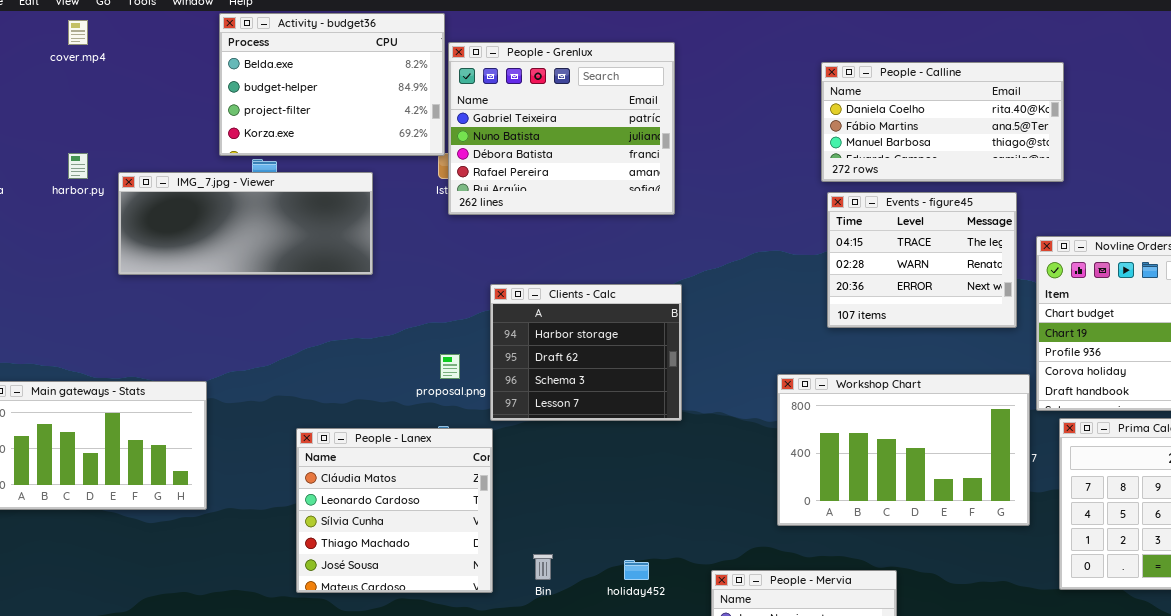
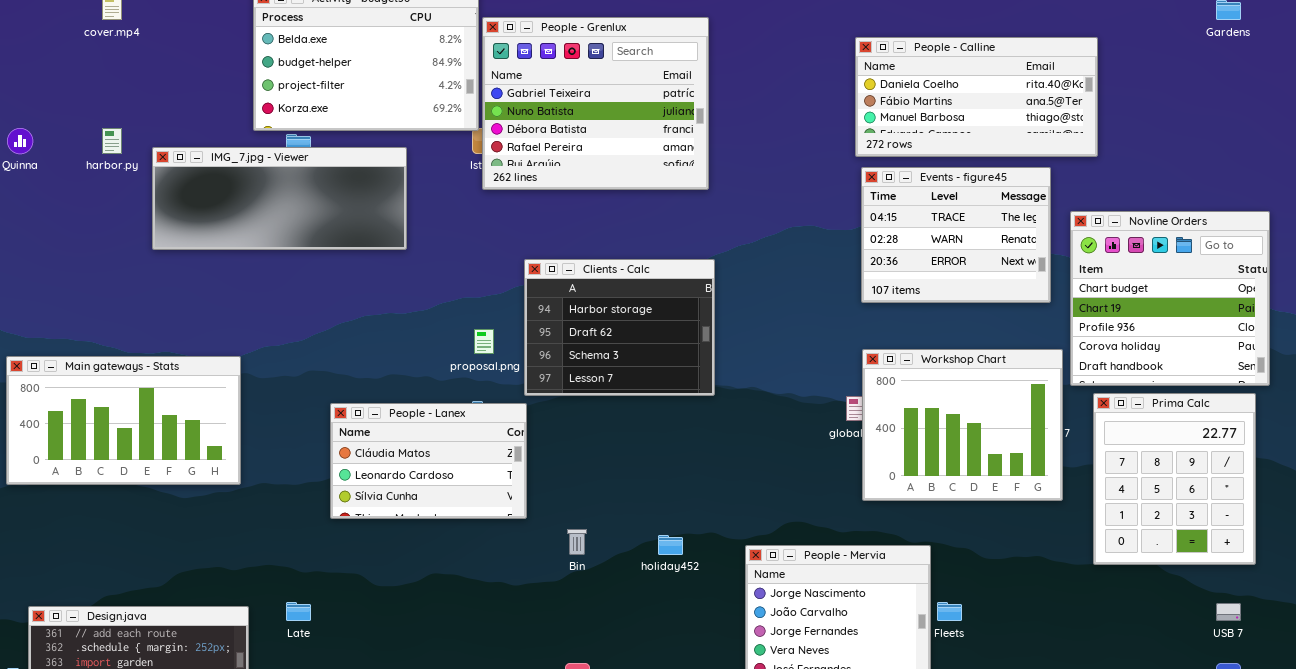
Workshop Chart: [777,374,1030,526] -> [862,349,1063,501], resized
People - Lanex: [296,428,493,593] -> [330,403,527,519], resized

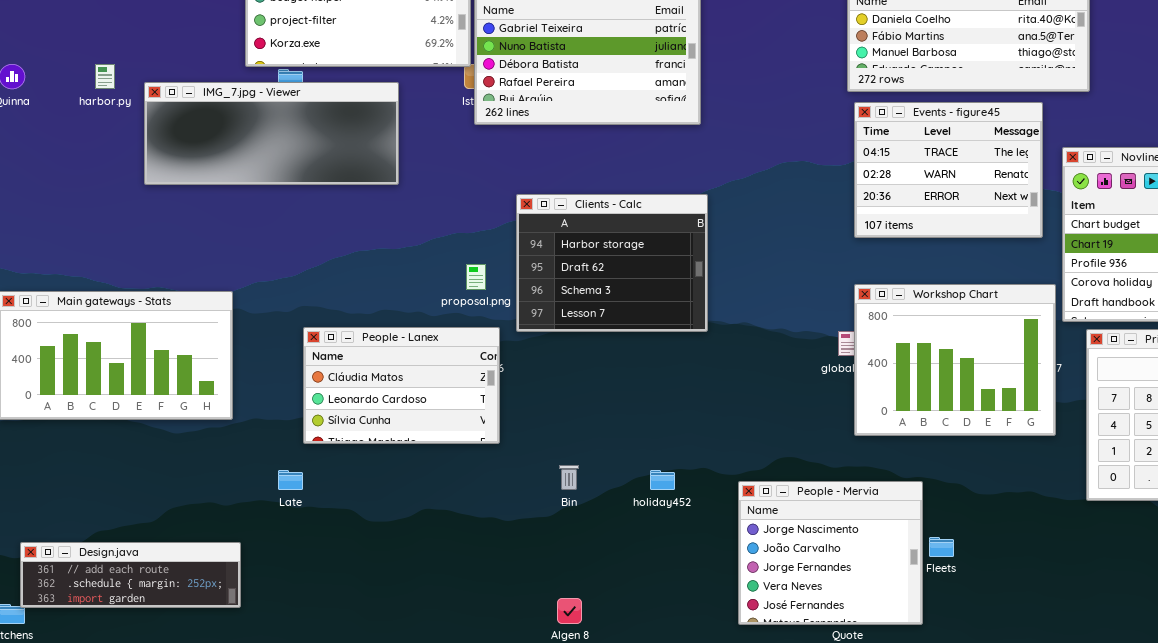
People - Lanex: [330,403,527,519] -> [303,327,500,444], moved
Late: [286,602,311,621] -> [278,470,303,490], moved

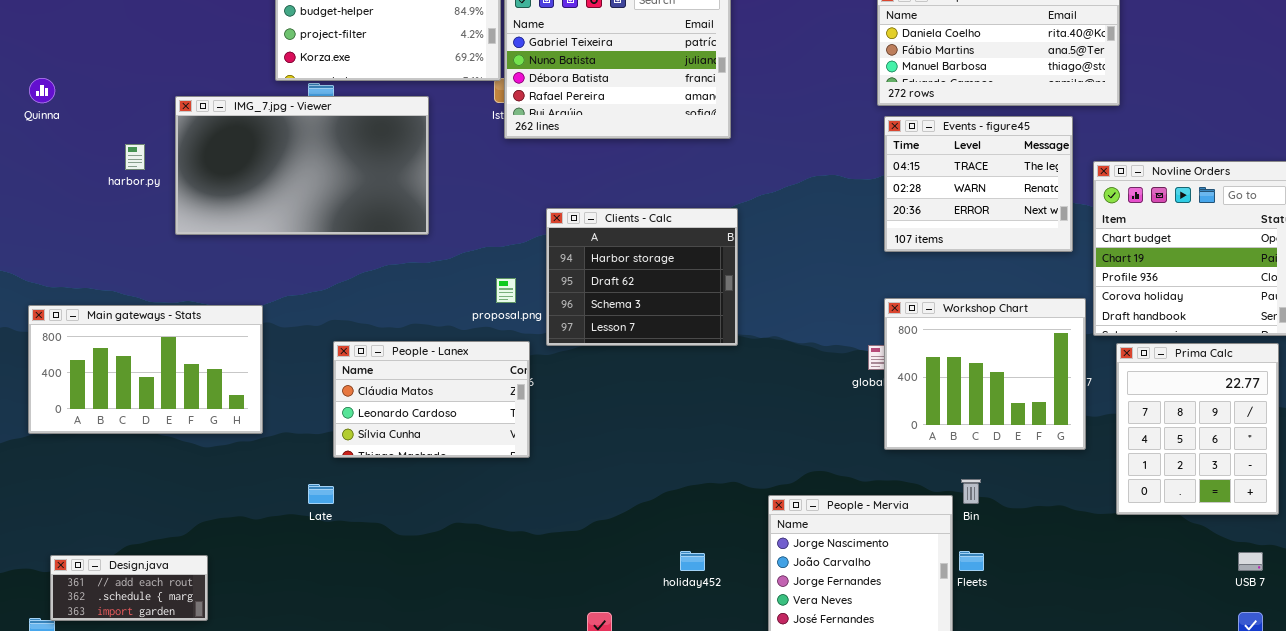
harbor.py: [95,64,115,89] -> [125,144,145,170], moved
IMG_7.jpg - Viewer: [144,82,399,185] -> [175,96,429,235], resized
Bin: [559,465,579,490] -> [961,479,981,504], moved
holiday452: [650,470,675,490] -> [680,551,705,571], moved
Design.java: [20,542,241,608] -> [50,555,208,621], resized

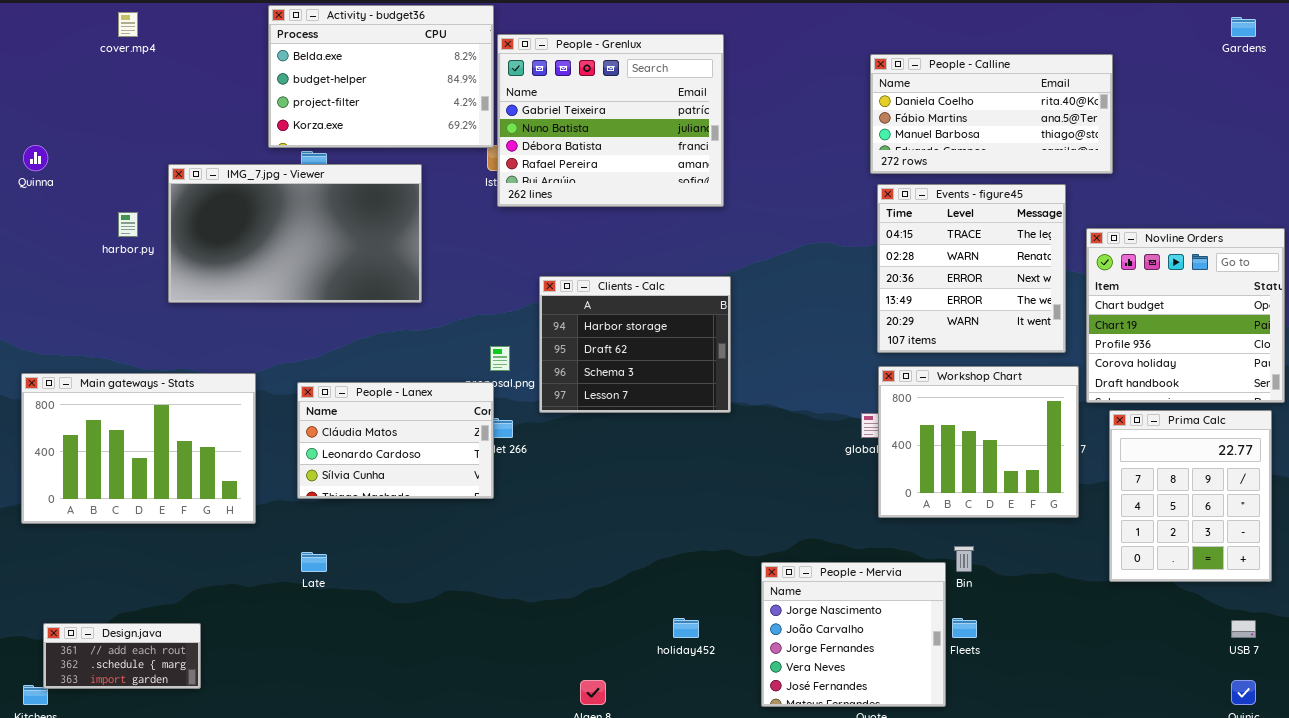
Events - figure45: [884,116,1073,252] -> [877,184,1066,353], resized
Main gateways - Stats: [28,305,263,434] -> [21,373,256,524], resized
People - Lanex: [333,341,530,458] -> [297,382,494,499], moved

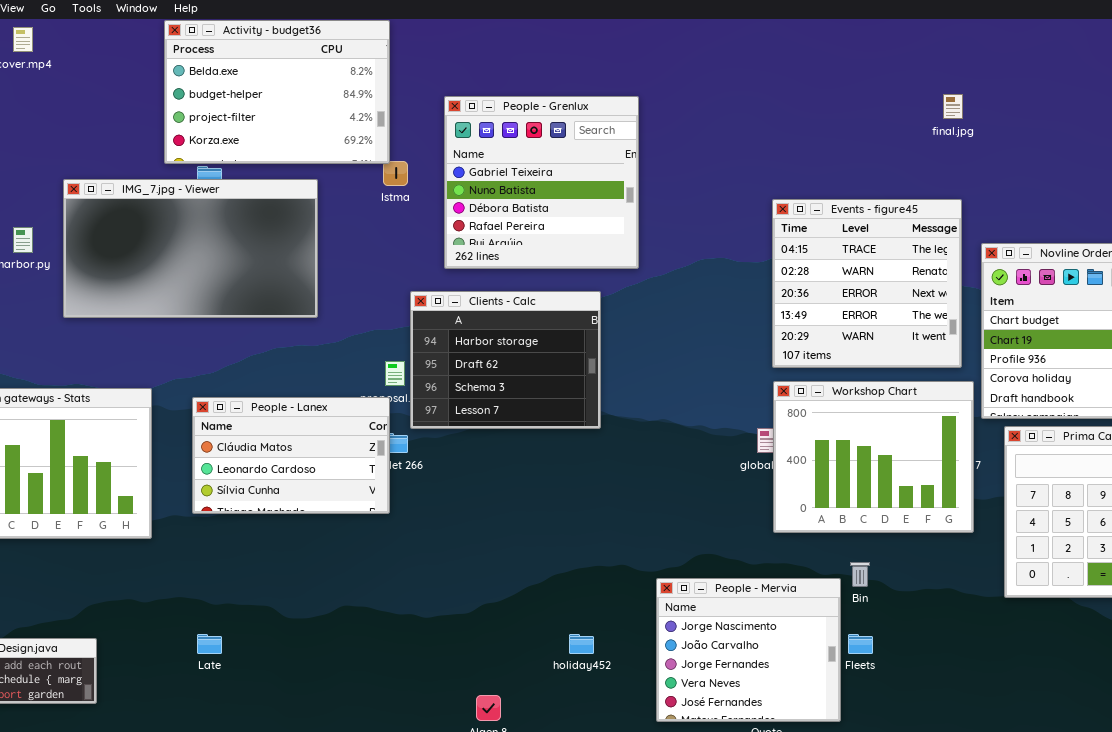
People - Grenlux: [497,34,724,207] -> [444,96,639,269], moved, resized
People - Calline: [870,54,1113,174] -> none, closed
Clients - Calc: [539,276,731,413] -> [410,291,601,429], moved
Late: [301,552,327,572] -> [197,634,222,654], moved

